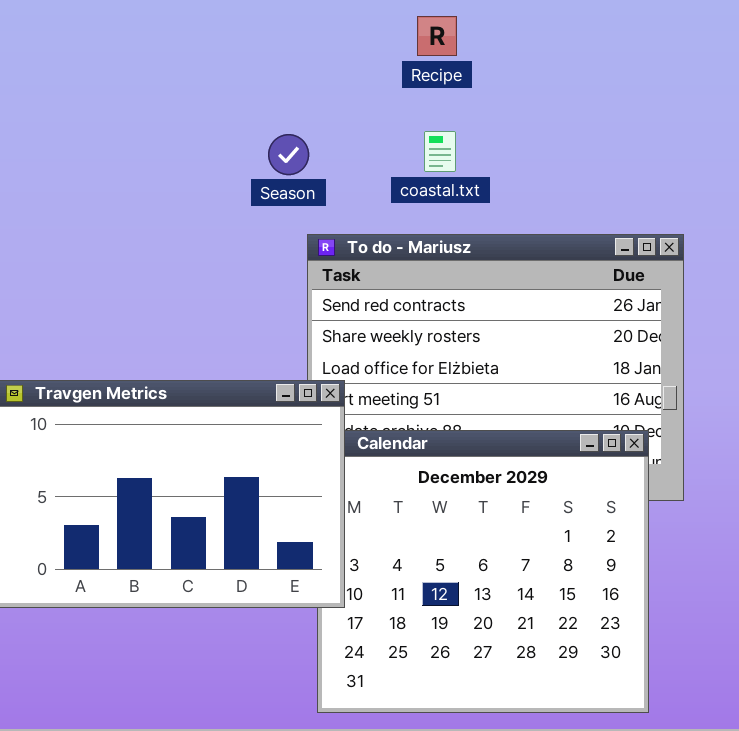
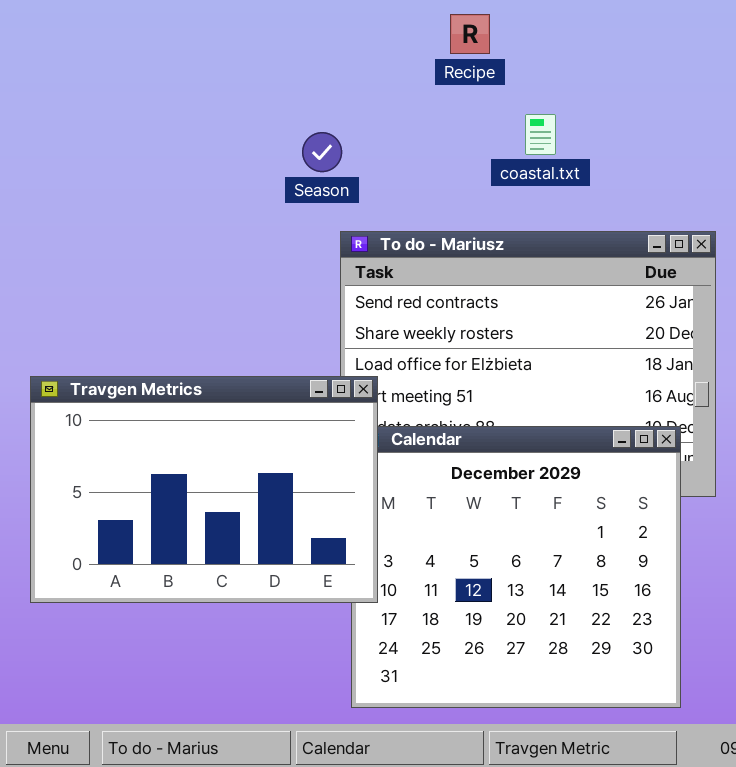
coastal.txt: [424,131,456,172] -> [525,114,556,155], moved

